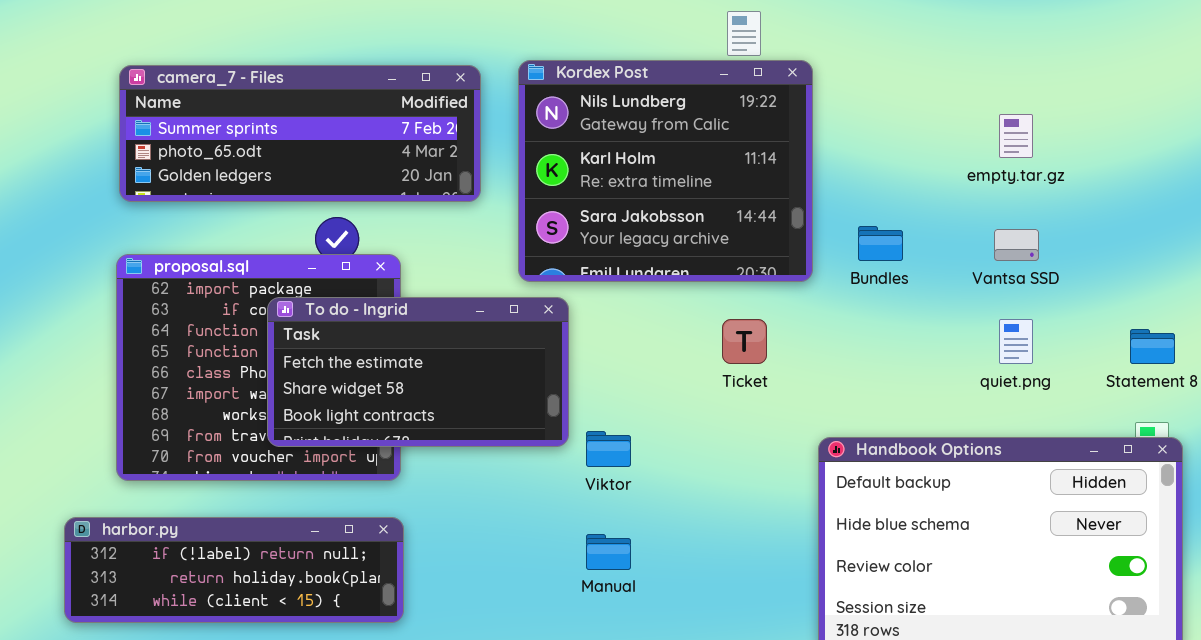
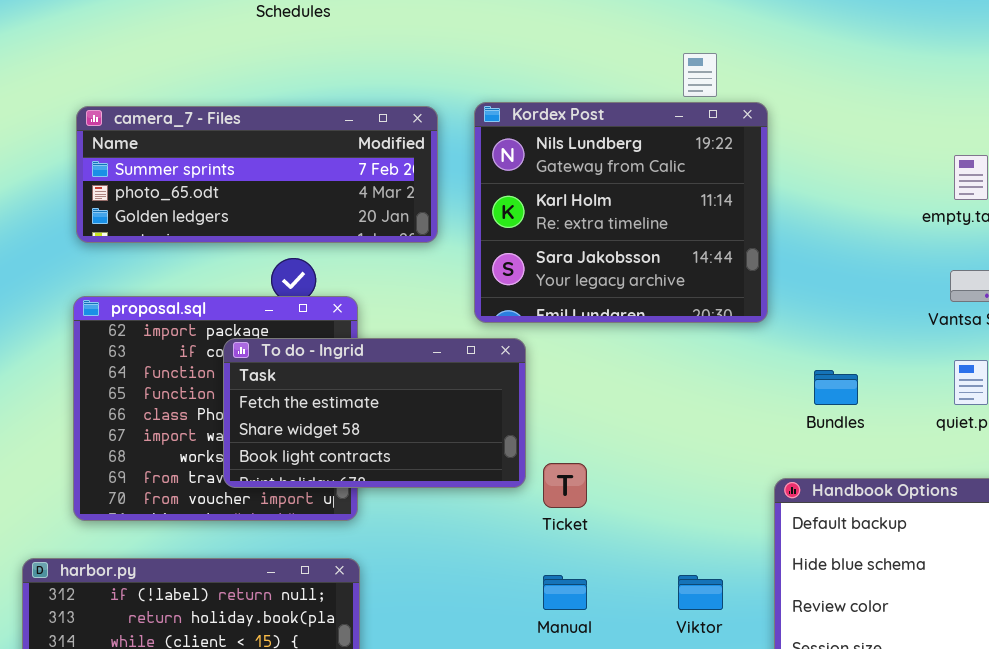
Bundles: [858,226,903,261] -> [814,370,858,405], moved
Ticket: [722,319,767,364] -> [543,463,587,508], moved
Viktor: [586,431,631,467] -> [678,575,723,610], moved

